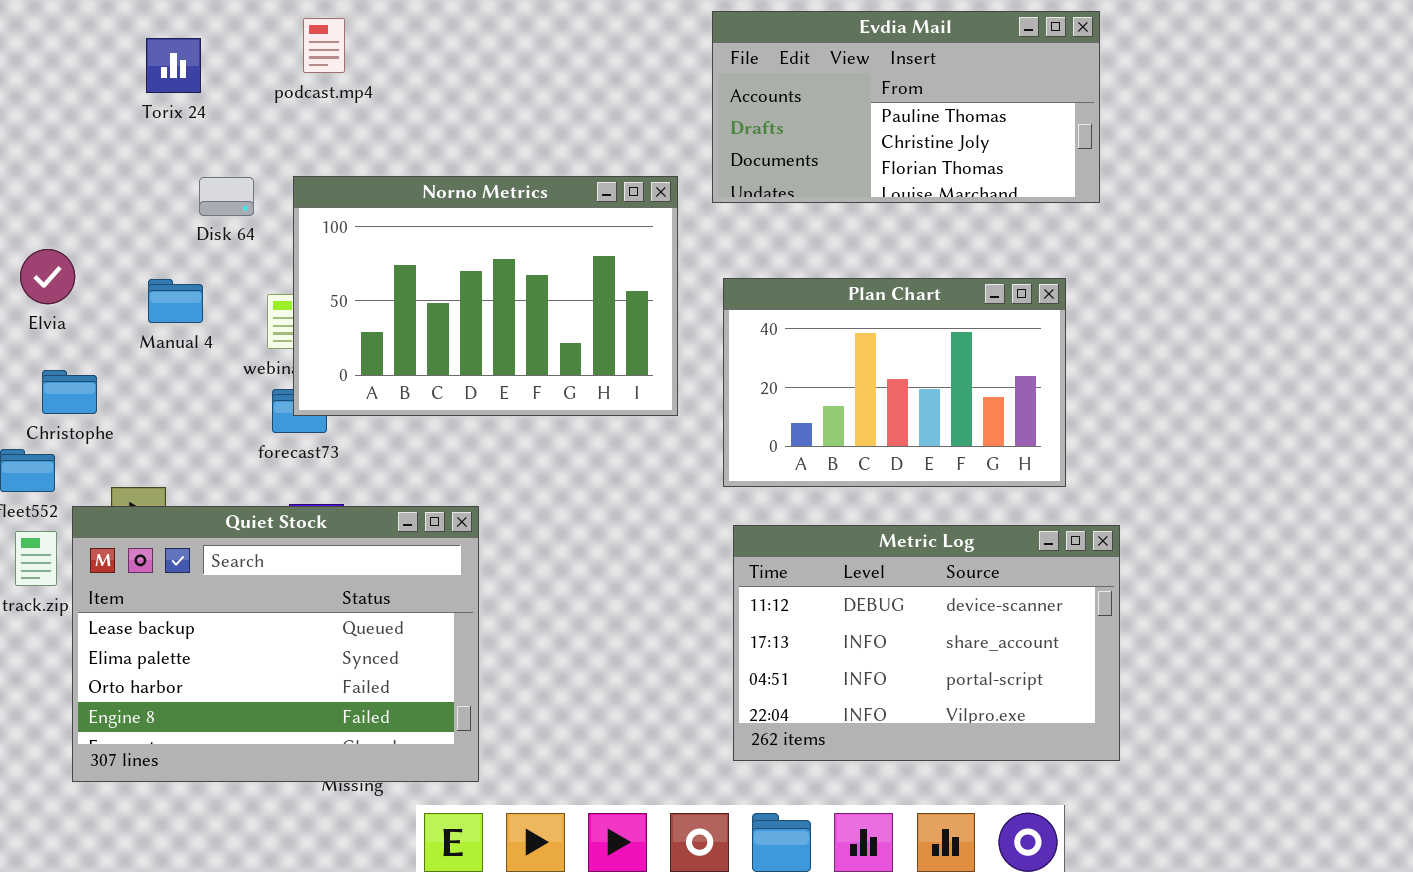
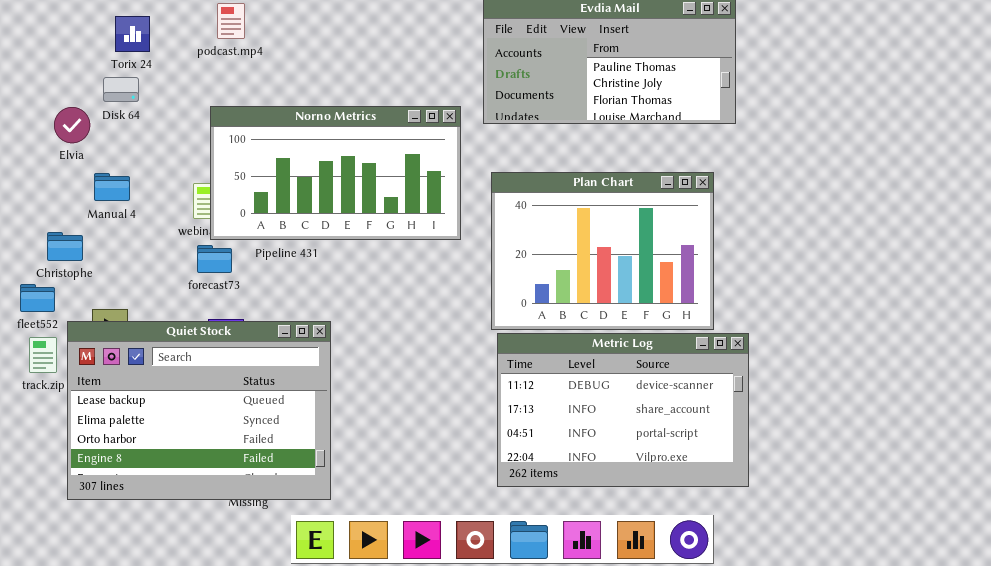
Norno Metrics: [293,176,678,416] -> [210,106,461,240], resized
Disk 64: [199,177,254,216] -> [103,77,139,102], moved
Elvia: [20,249,75,304] -> [54,107,90,143], moved
Plan Chart: [723,278,1066,487] -> [491,172,714,330], resized
Manual 4: [148,279,203,323] -> [94,173,130,201], moved

